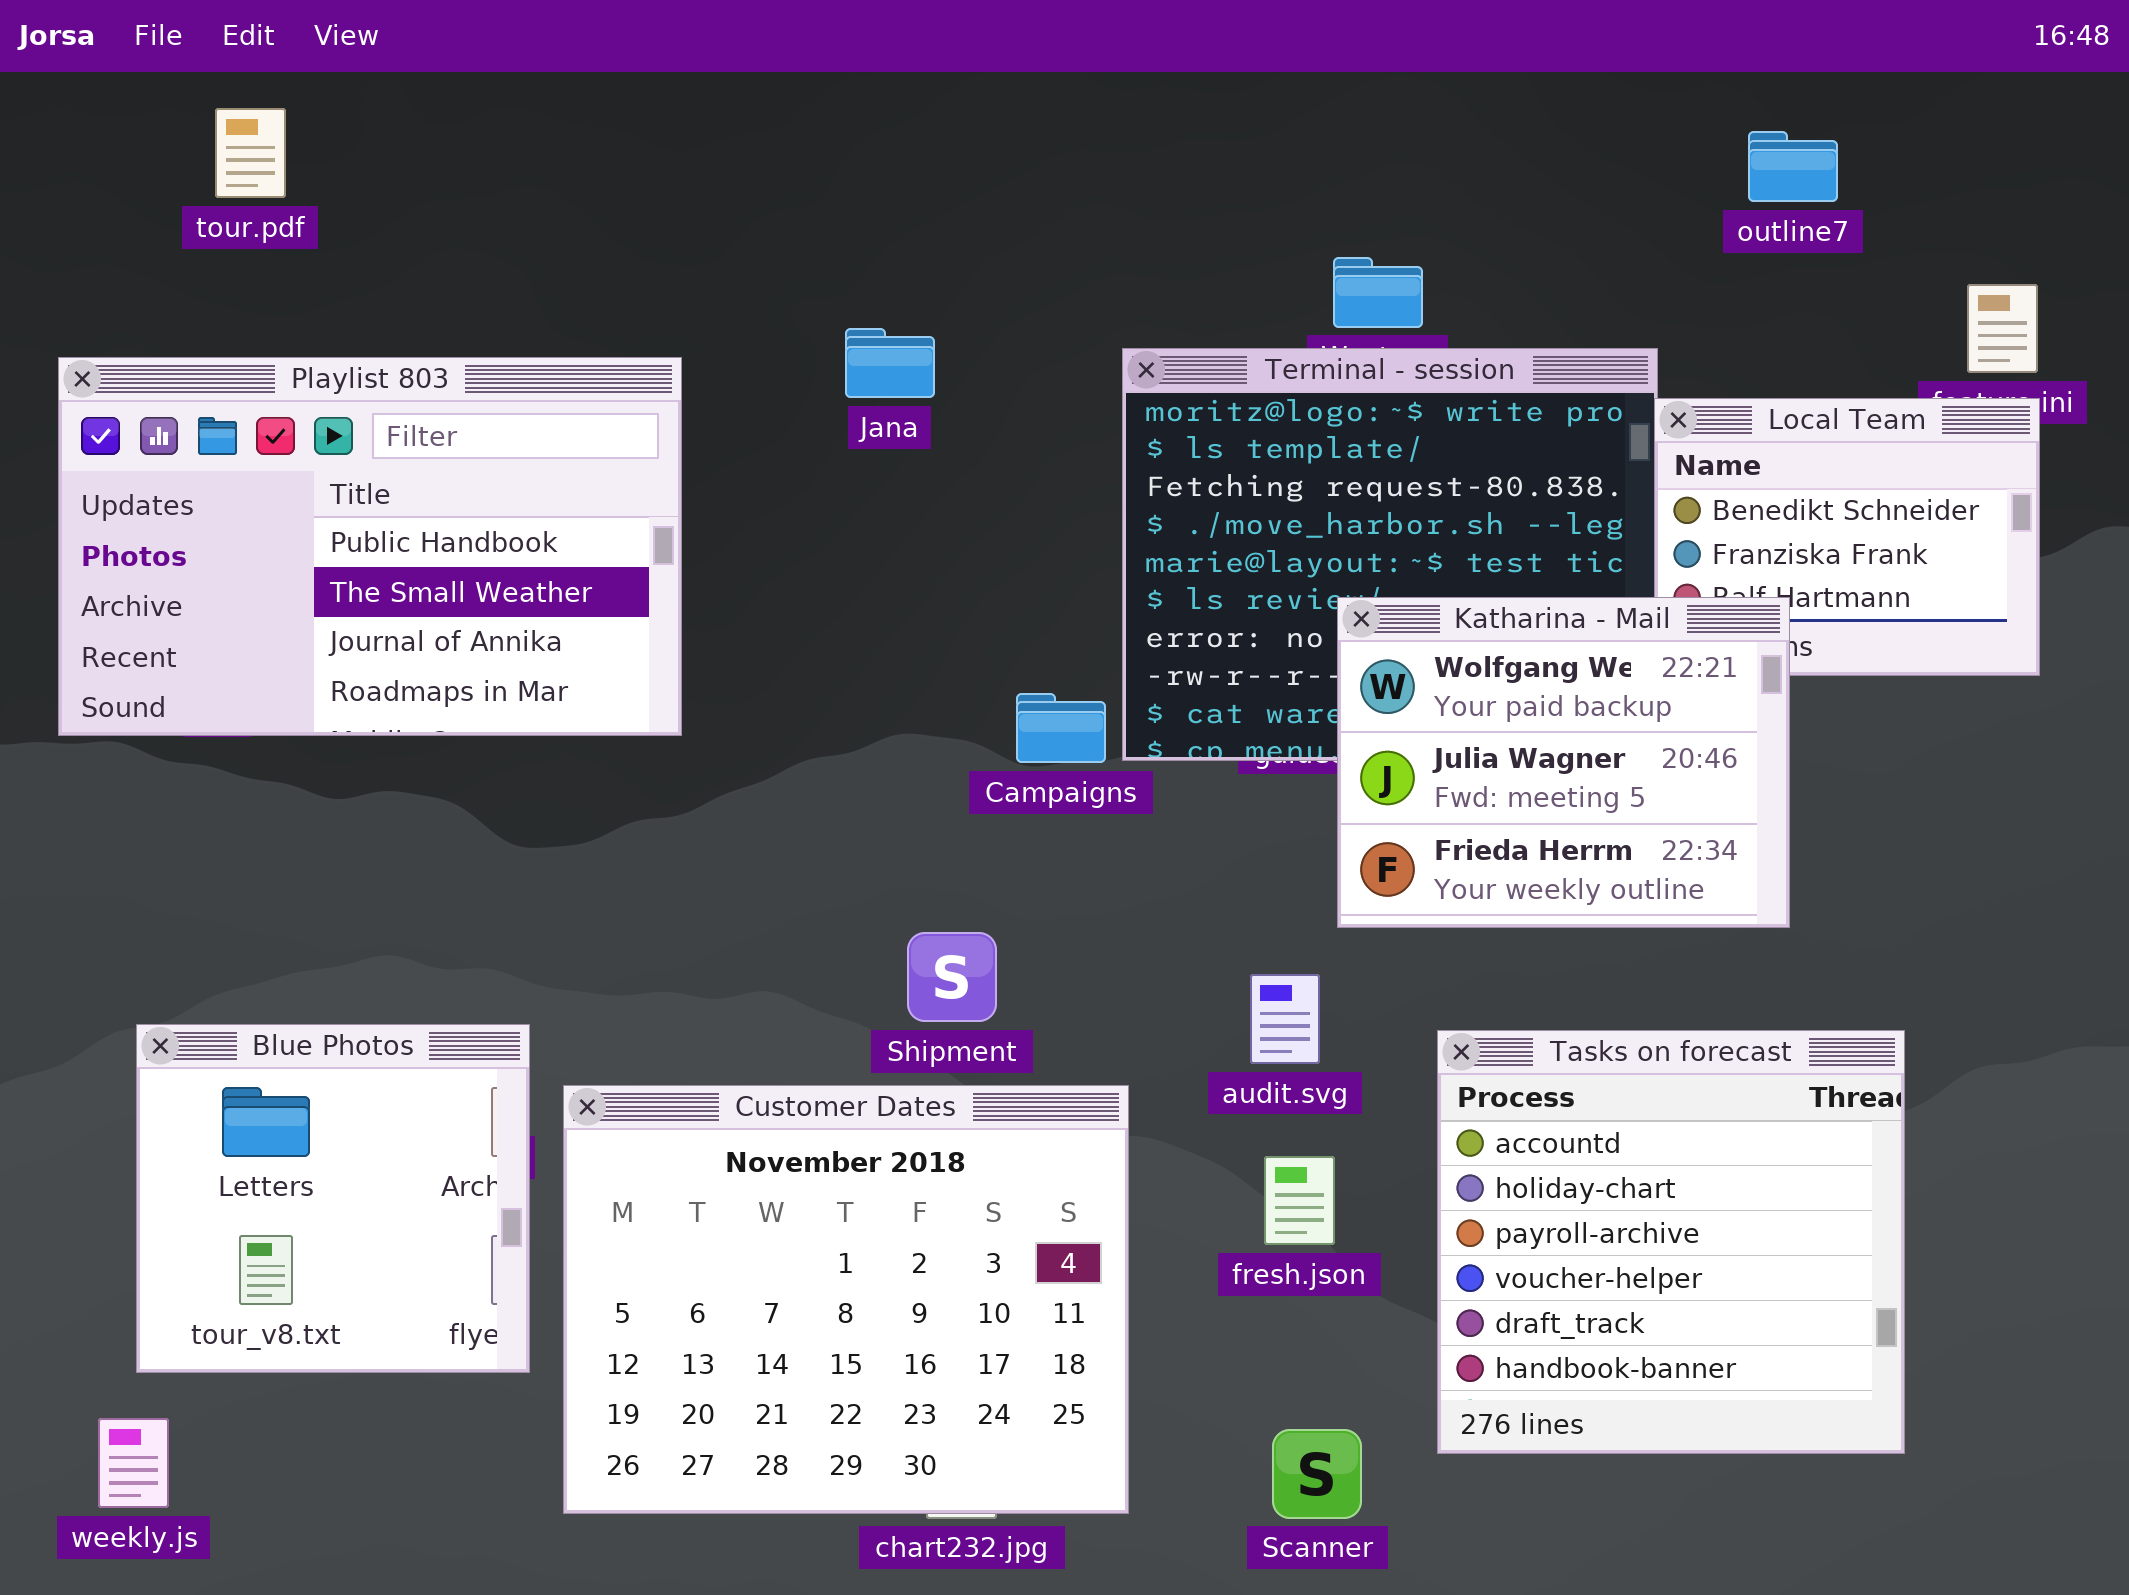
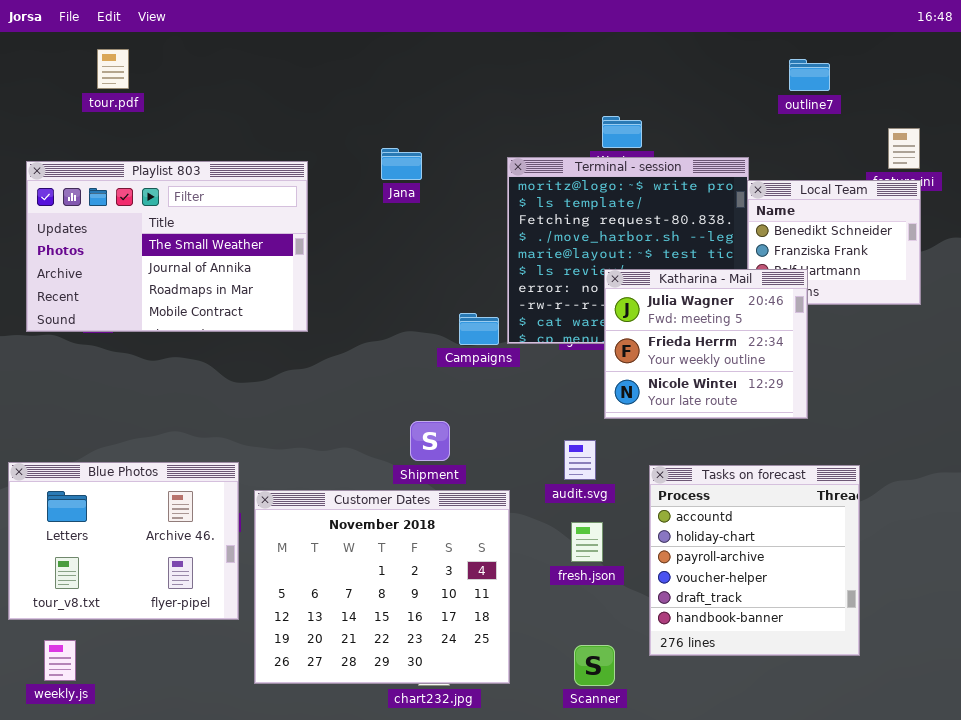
Playlist 803: [58,357,682,736] -> [26,161,308,332], scrolled down 1 row
Katharina - Mail: [1337,597,1790,928] -> [604,269,808,419], scrolled down 1 row
Blue Photos: [136,1024,530,1373] -> [8,462,239,620], resized

